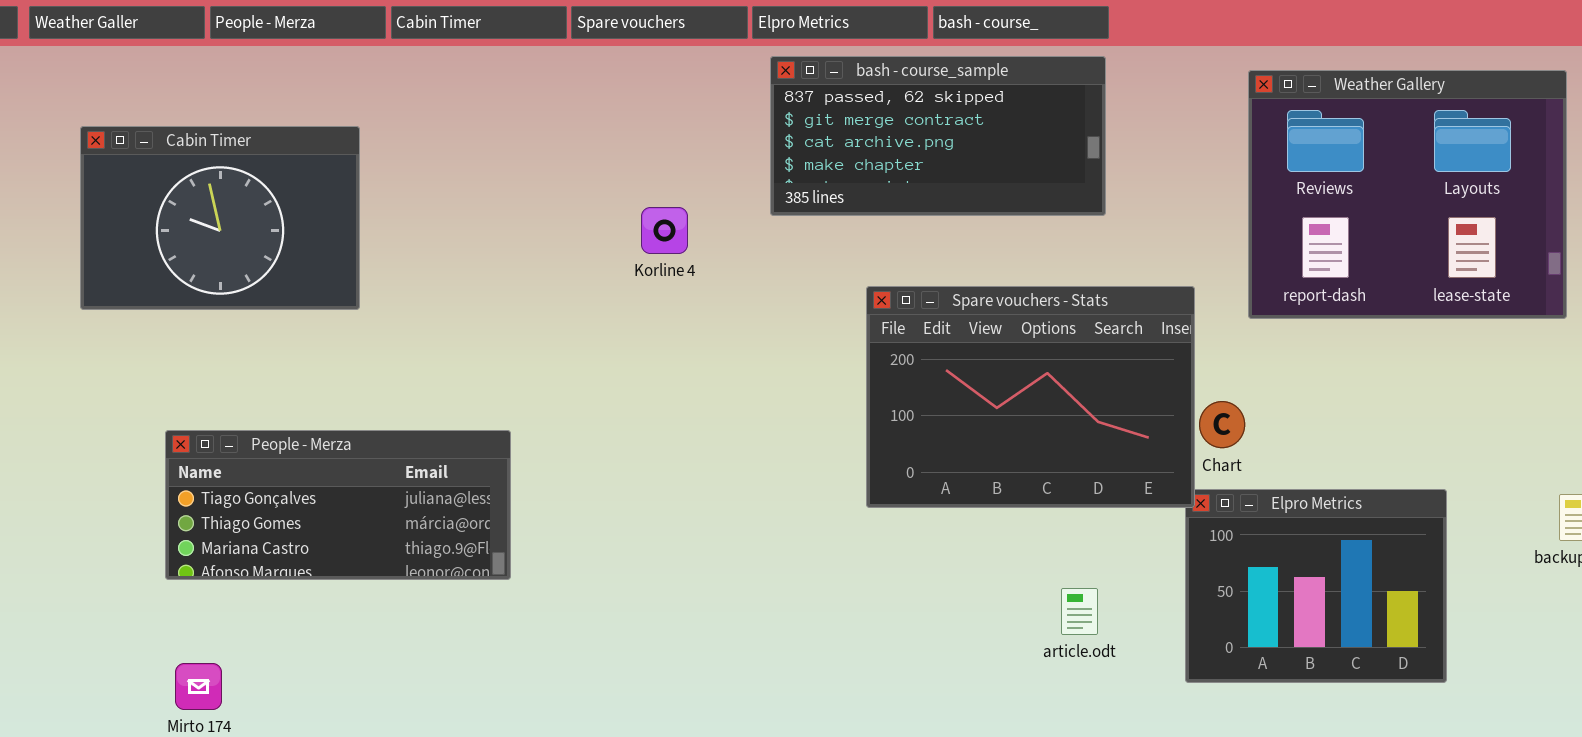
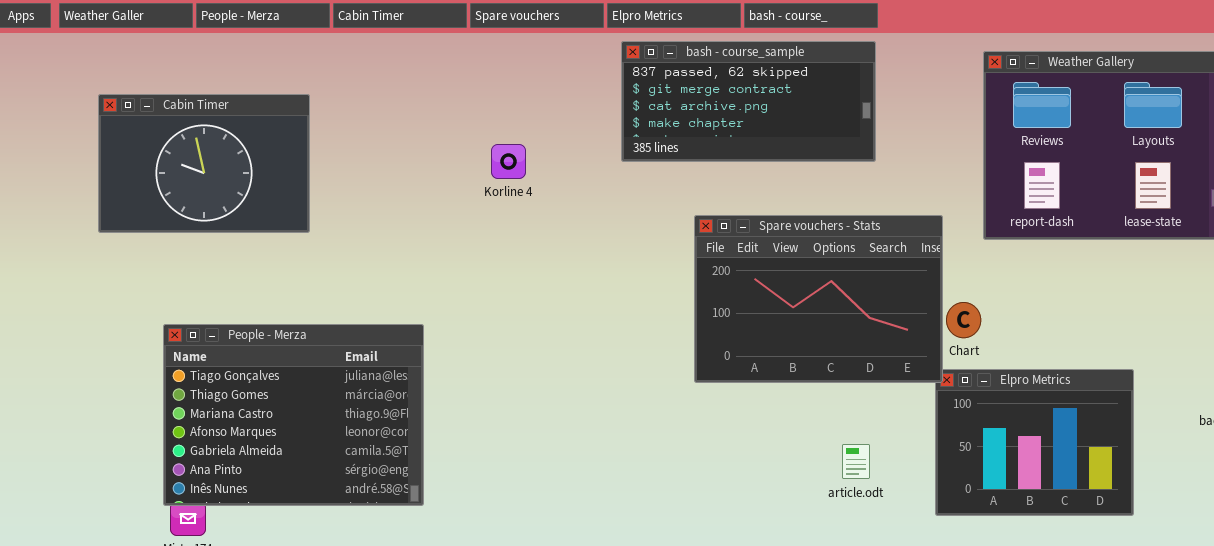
Korline 4: [641,207,688,254] -> [491,144,526,179], moved
People - Merza: [165,430,511,580] -> [163,324,424,506], resized

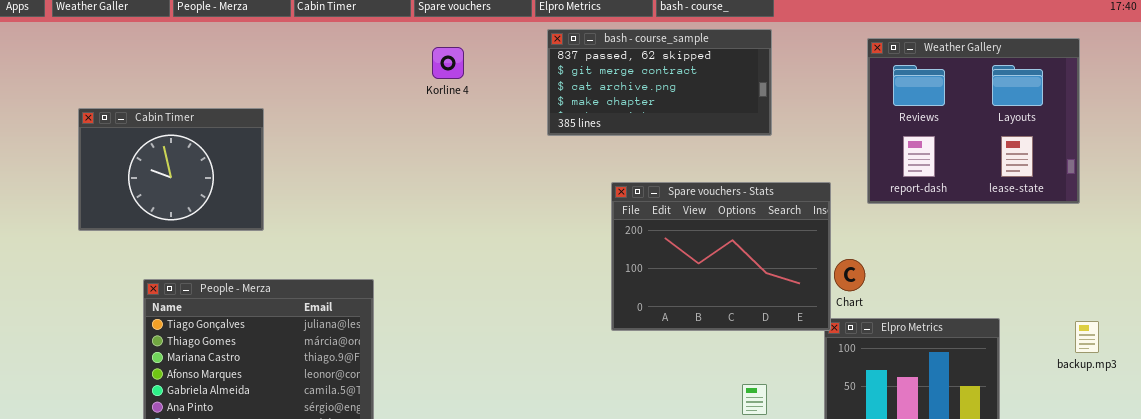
Cabin Timer: [98,94,310,233] -> [78,108,264,231], moved
Korline 4: [491,144,526,179] -> [432,47,464,79], moved

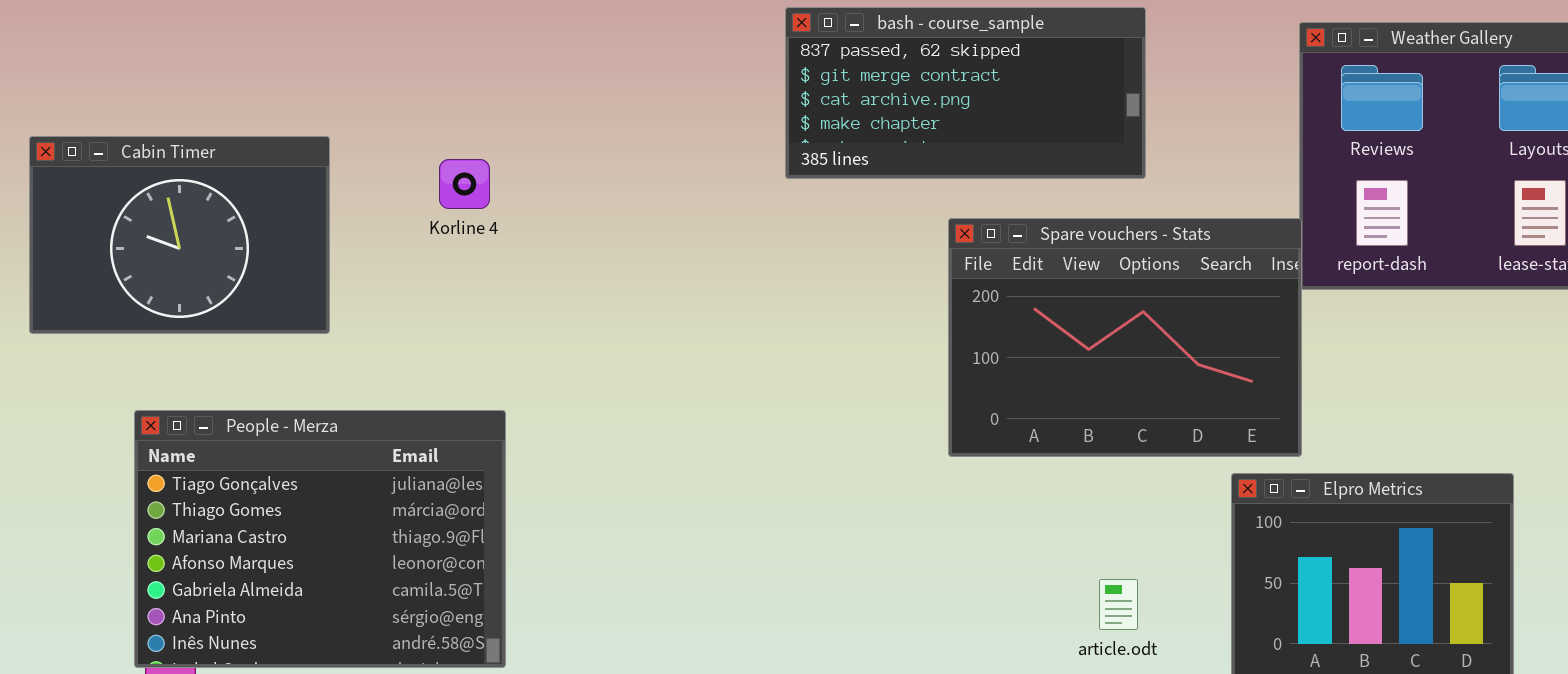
Korline 4: [432,47,464,79] -> [439,159,490,209], moved
Spare vouchers - Stats: [611,182,831,331] -> [948,218,1302,457], moved

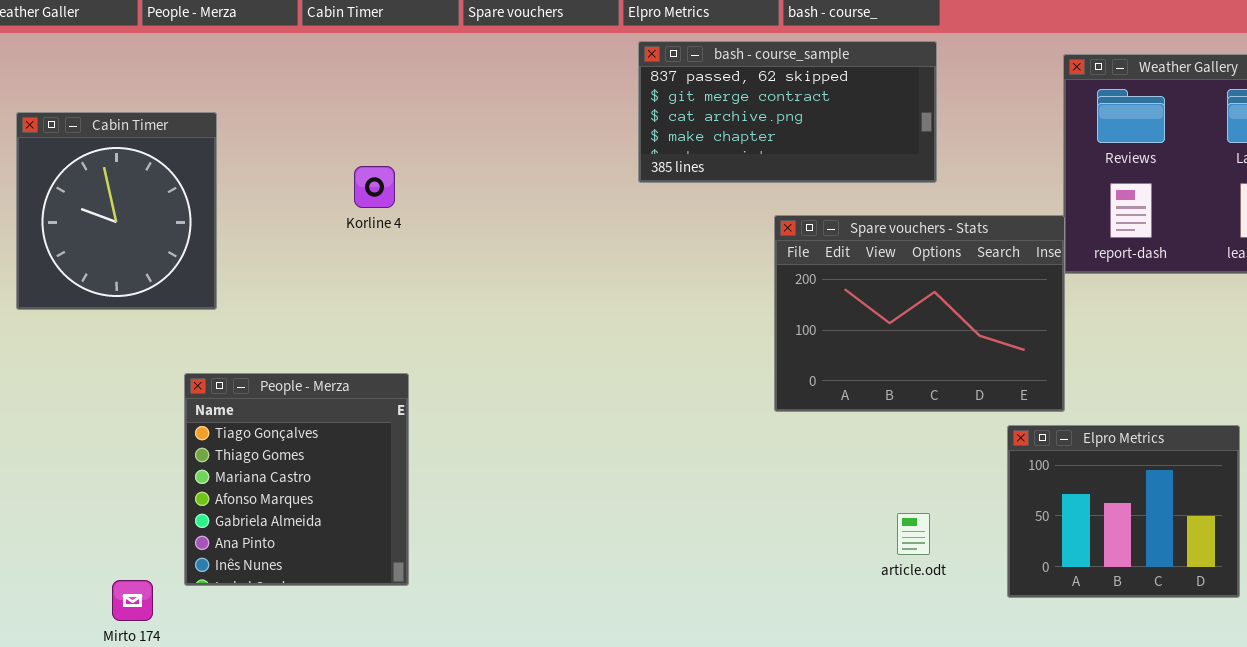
Cabin Timer: [29,136,330,334] -> [16,112,217,310], resized
People - Merza: [134,410,506,668] -> [184,373,409,586], resized

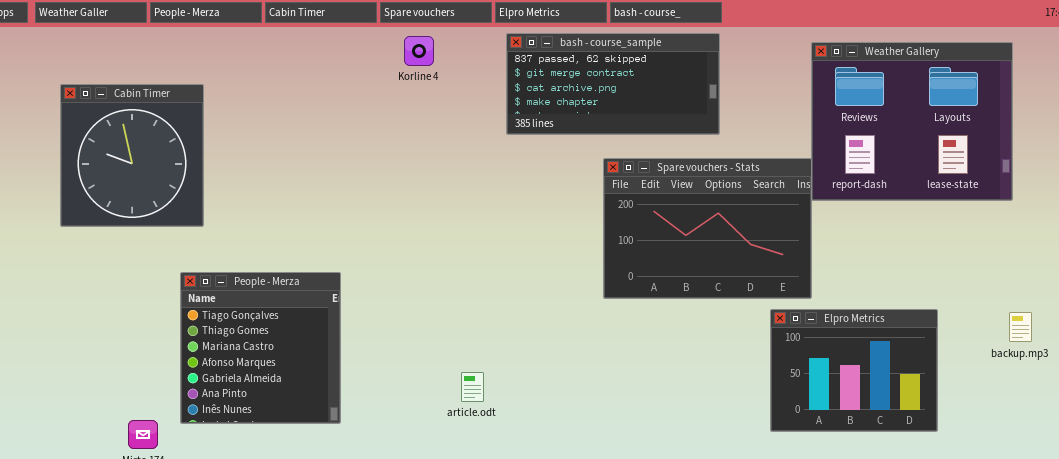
Korline 4: [354,166,395,208] -> [404,36,434,66], moved
article.odt: [897,513,930,555] -> [461,372,484,402], moved

